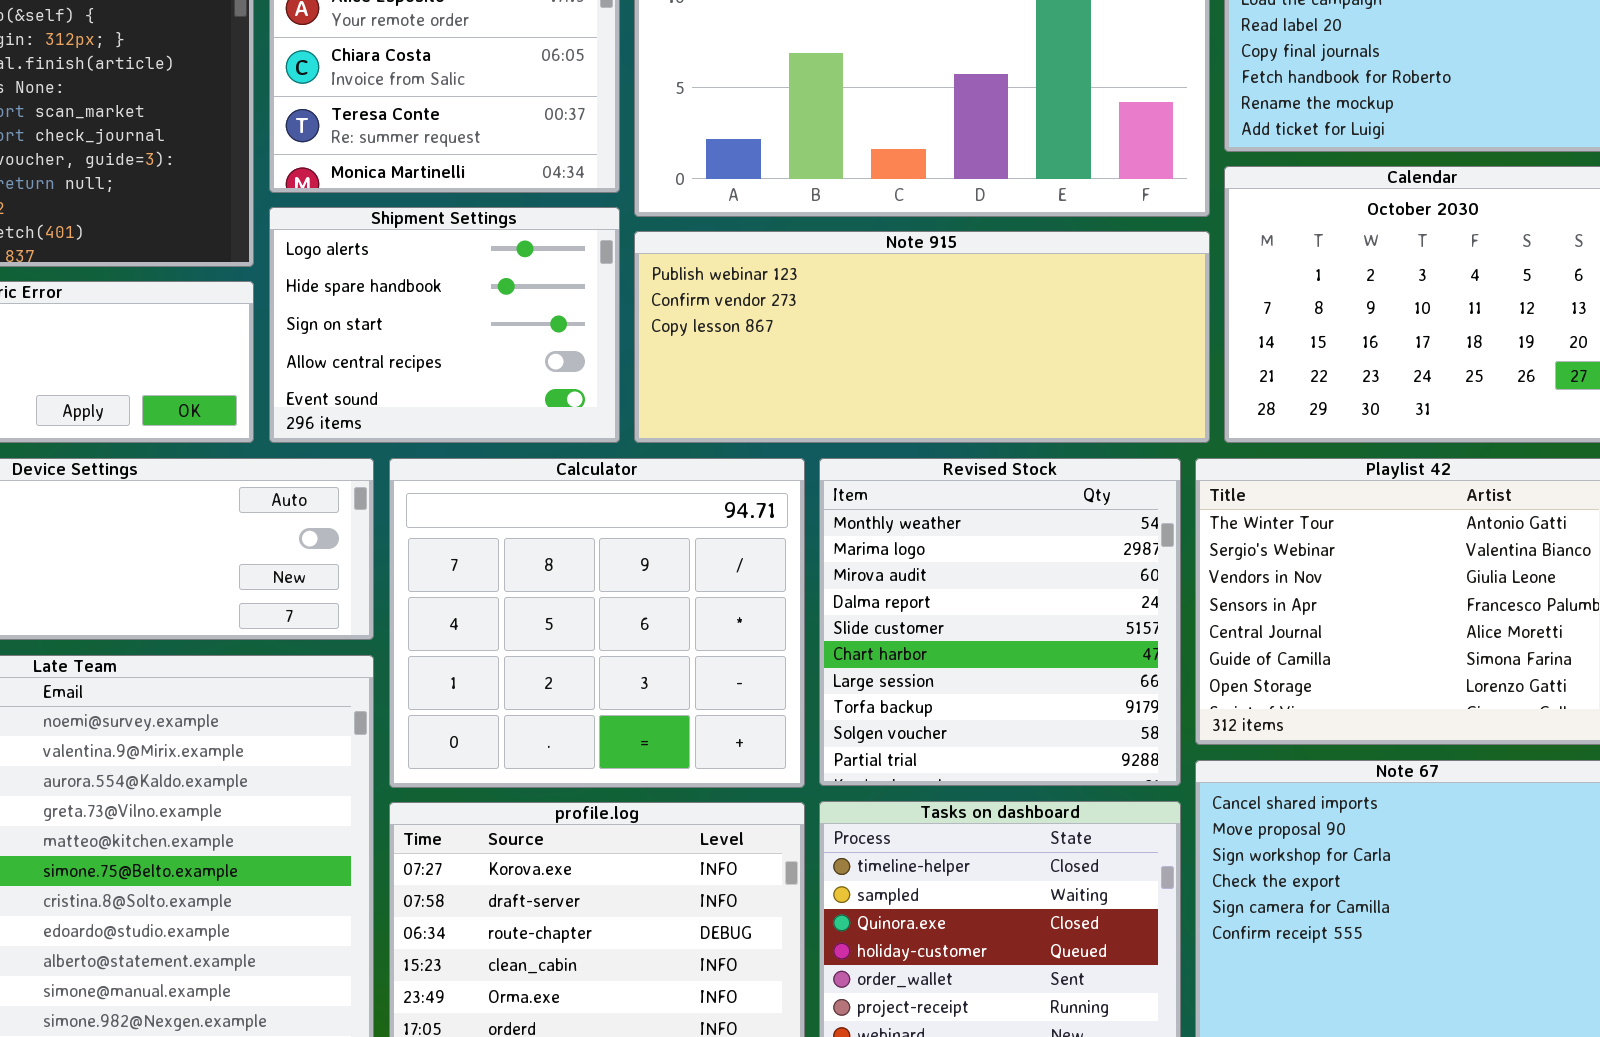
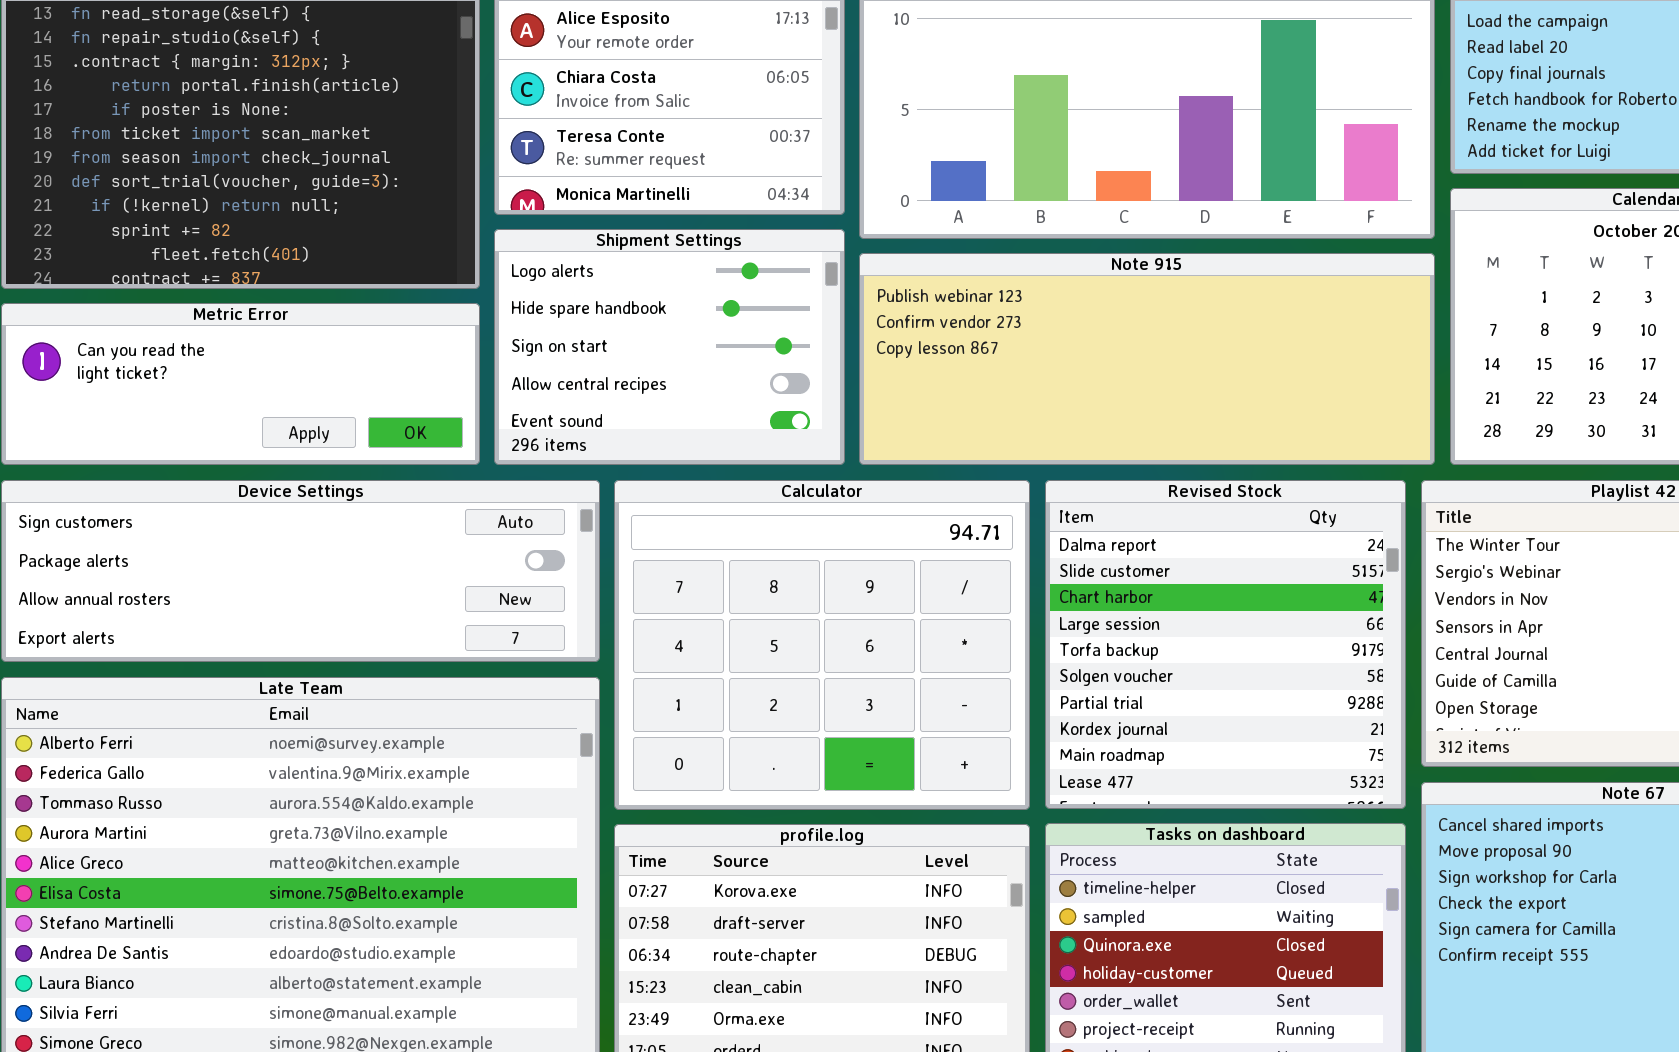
Revised Stock: [819,458,1181,786] -> [1045,480,1406,809], scrolled down 3 rows

